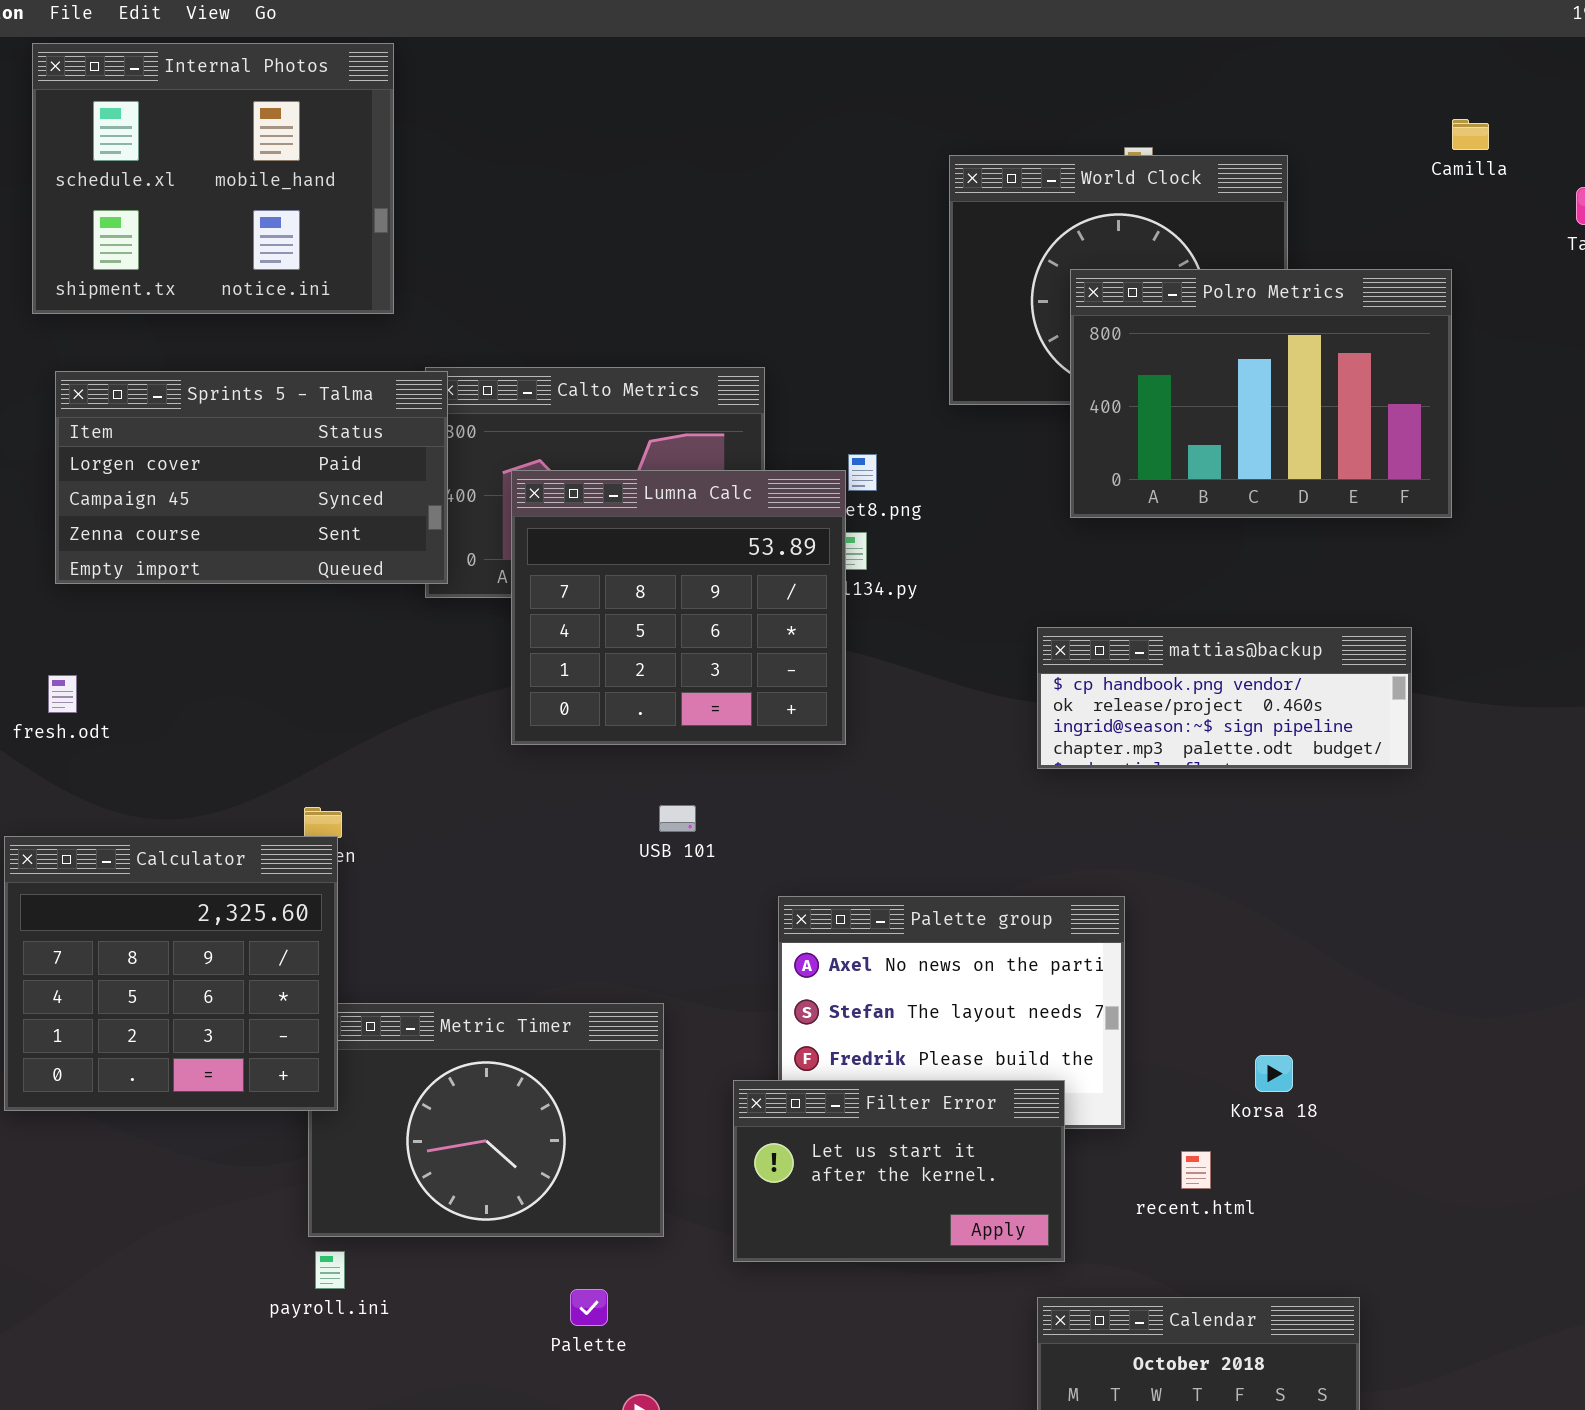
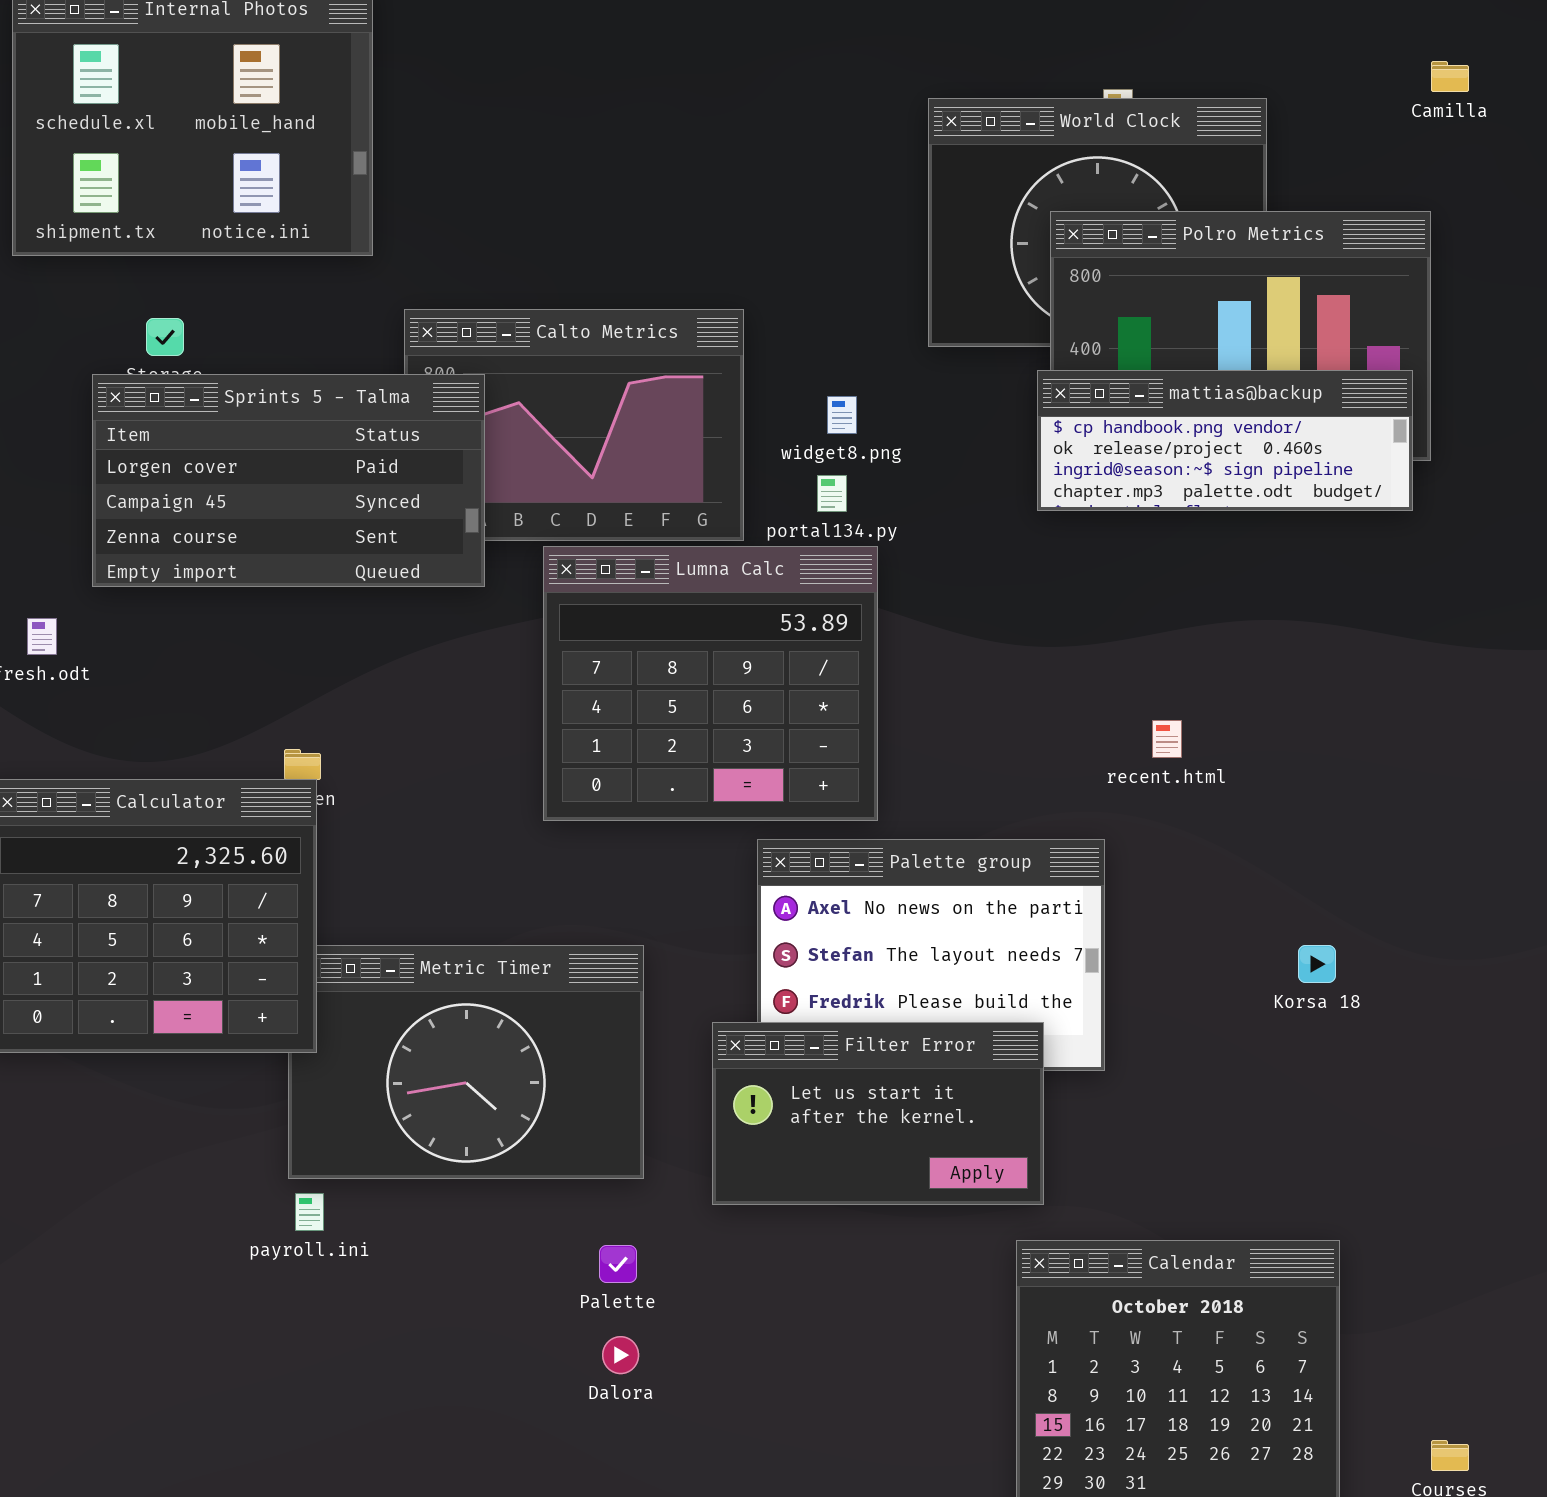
Sprints 5 - Talma: [55,371,448,584] -> [92,374,485,587], moved
Lumna Calc: [511,470,846,745] -> [543,546,878,821], moved
mattias@backup: [1037,627,1412,769] -> [1037,370,1413,511], moved
Korsa 18: [1255,1055,1293,1092] -> [1298,945,1336,983], moved
recent.html: [1181,1151,1211,1189] -> [1152,720,1182,758], moved
Palette: [570,1289,608,1326] -> [599,1245,637,1283], moved

